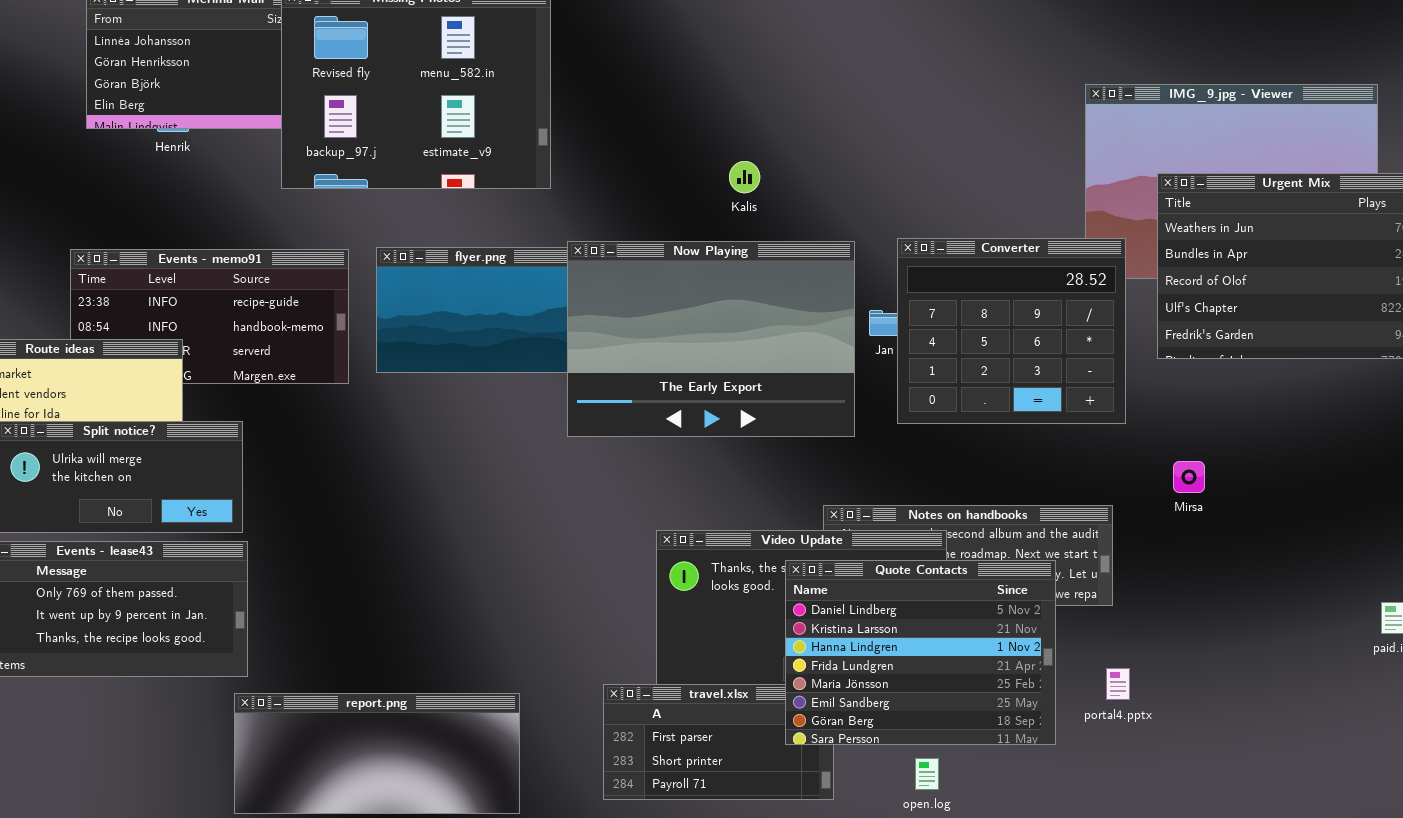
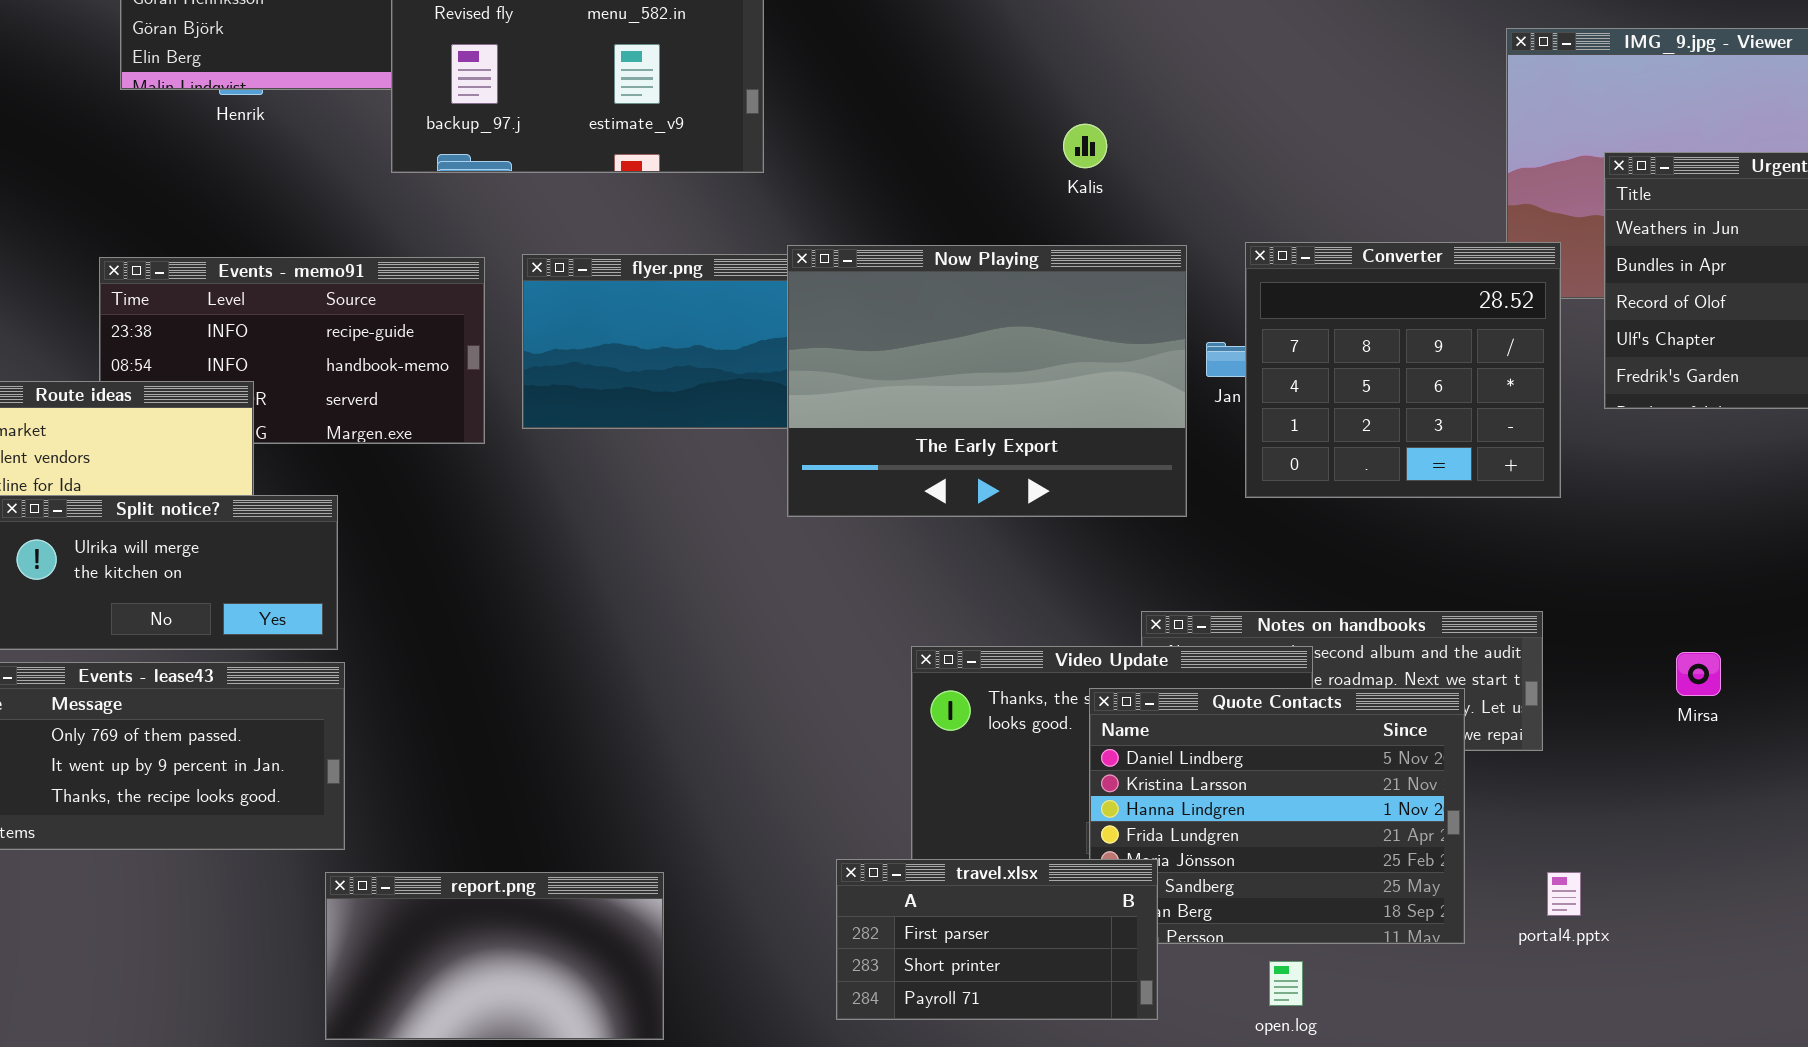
Kalis: [729,161,760,193] -> [1063,124,1107,168], moved
Mirsa: [1173,461,1205,493] -> [1676,652,1721,696], moved
portal4.pptx: [1106,668,1130,700] -> [1547,872,1581,916], moved
travel.xlsx: [603,684,834,800] -> [836,859,1158,1020], raised
report.png: [234,693,520,814] -> [325,872,664,1040], resized

